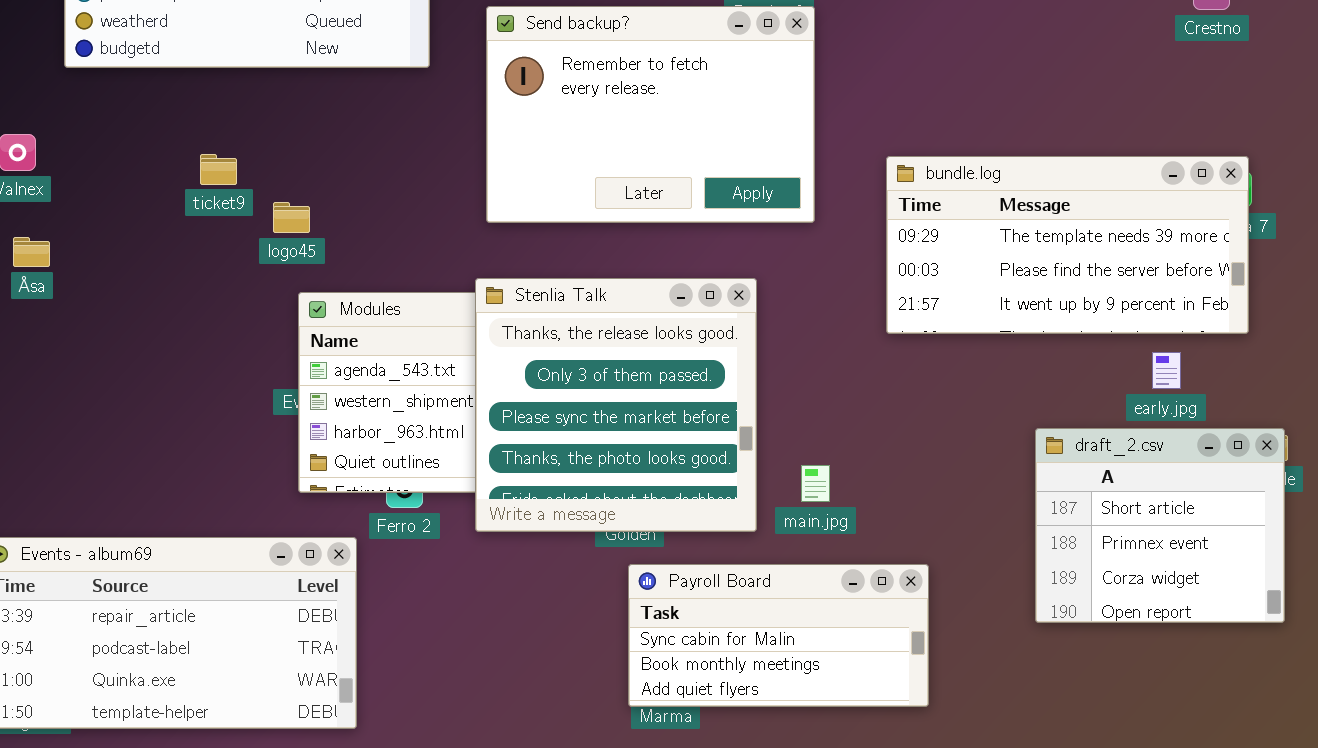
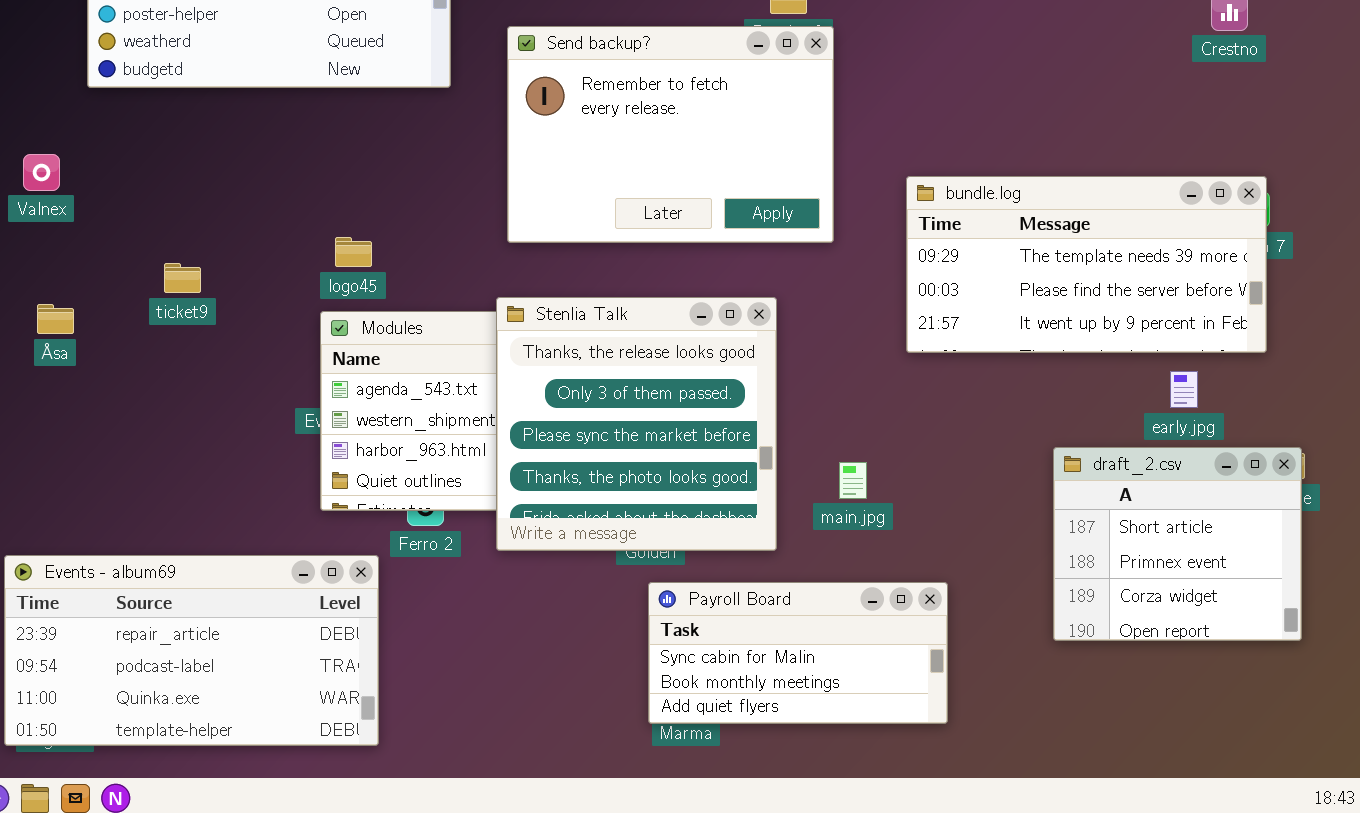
ticket9: [200,154,237,185] -> [164,263,201,293], moved
logo45: [273,202,310,233] -> [335,237,372,267], moved
Åsa: [13,237,50,267] -> [37,304,74,334], moved
main.jpg: [801,465,830,502] -> [839,462,867,499], moved

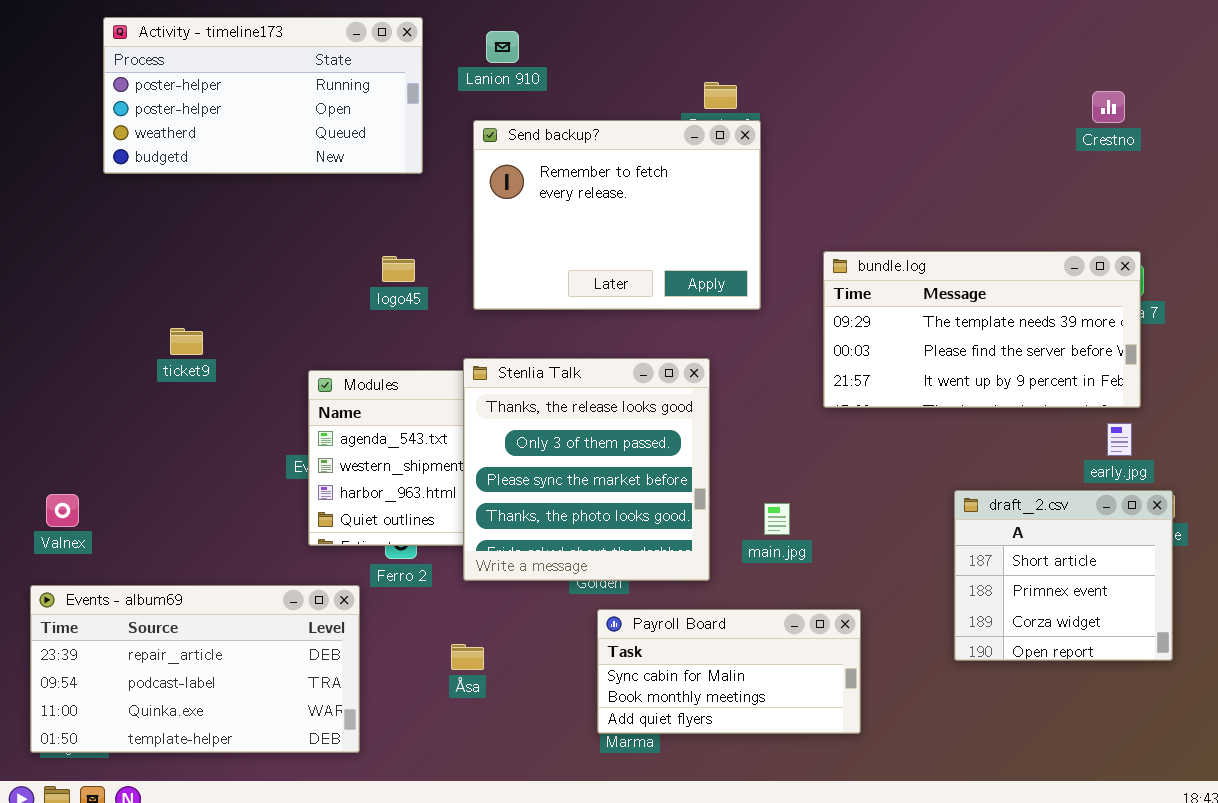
Valnex: [23,154,60,191] -> [46,494,79,527], moved
logo45: [335,237,372,267] -> [382,256,415,282], moved
Åsa: [37,304,74,334] -> [451,644,484,670], moved
early.jpg: [1170,371,1198,408] -> [1107,423,1132,456], moved

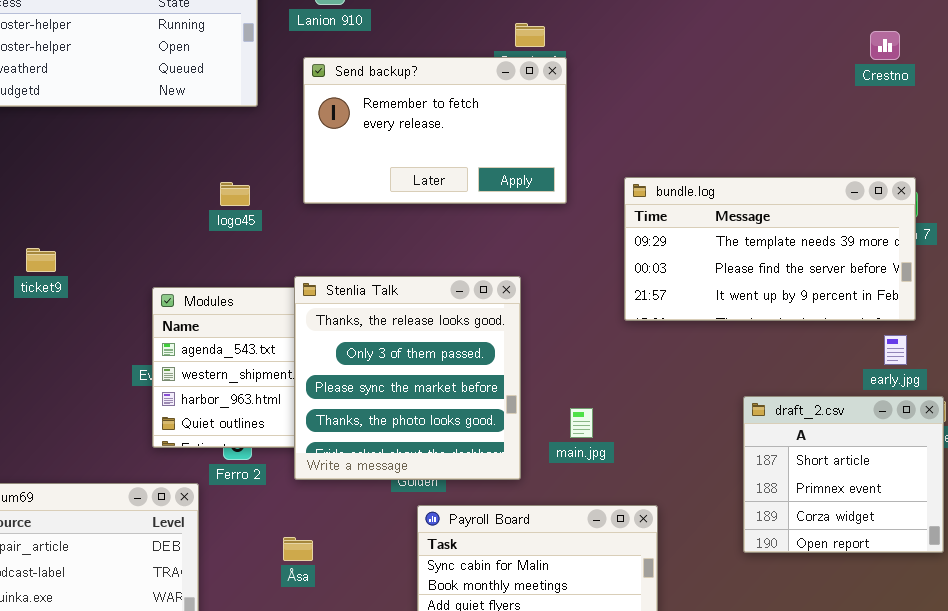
Send backup?: [473,120,761,310] -> [303,57,567,204], resized

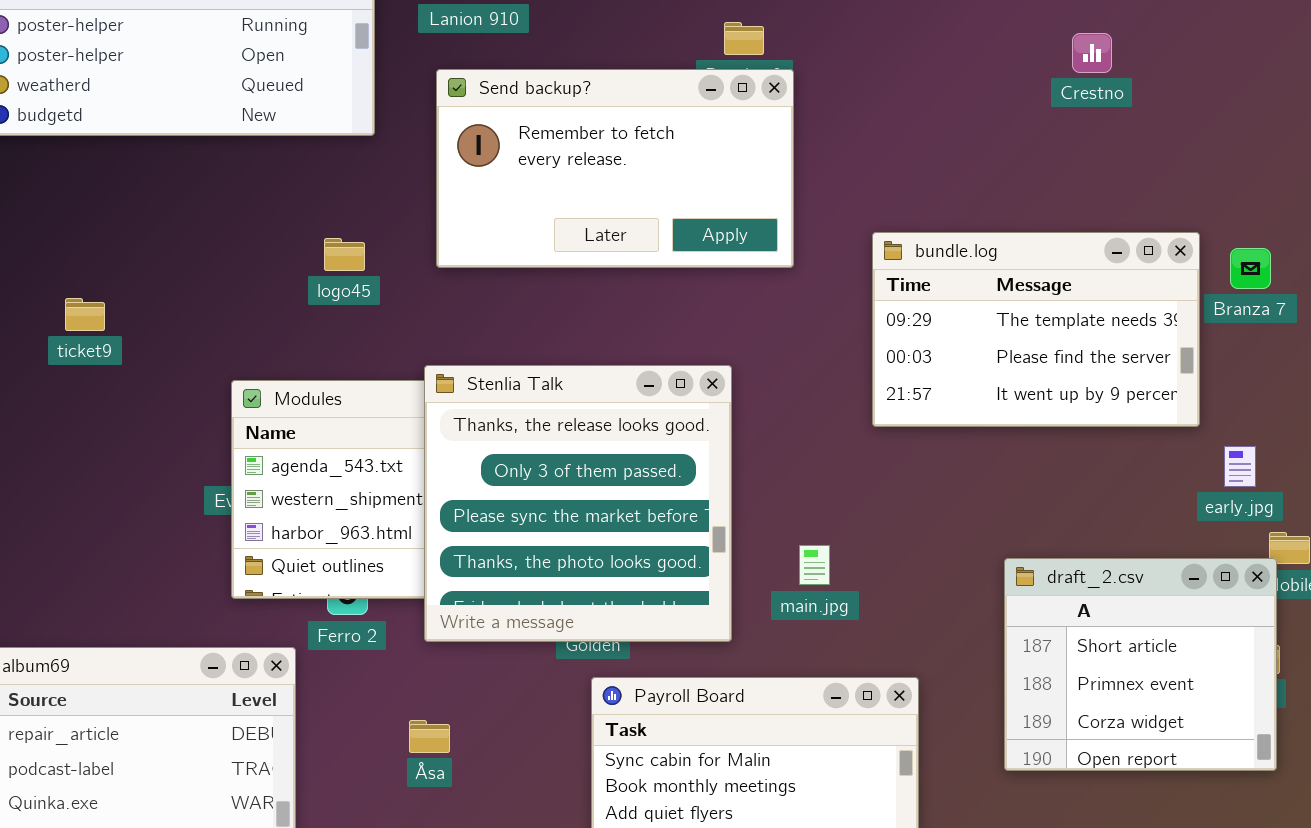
Crestno: [870,31,900,60] -> [1072,33,1112,73], moved
bundle.log: [624,177,916,321] -> [872,232,1200,427], resized
ticket9: [26,248,56,272] -> [65,298,105,331], moved
draft_2.csv: [743,396,944,553] -> [1004,558,1277,771], moved

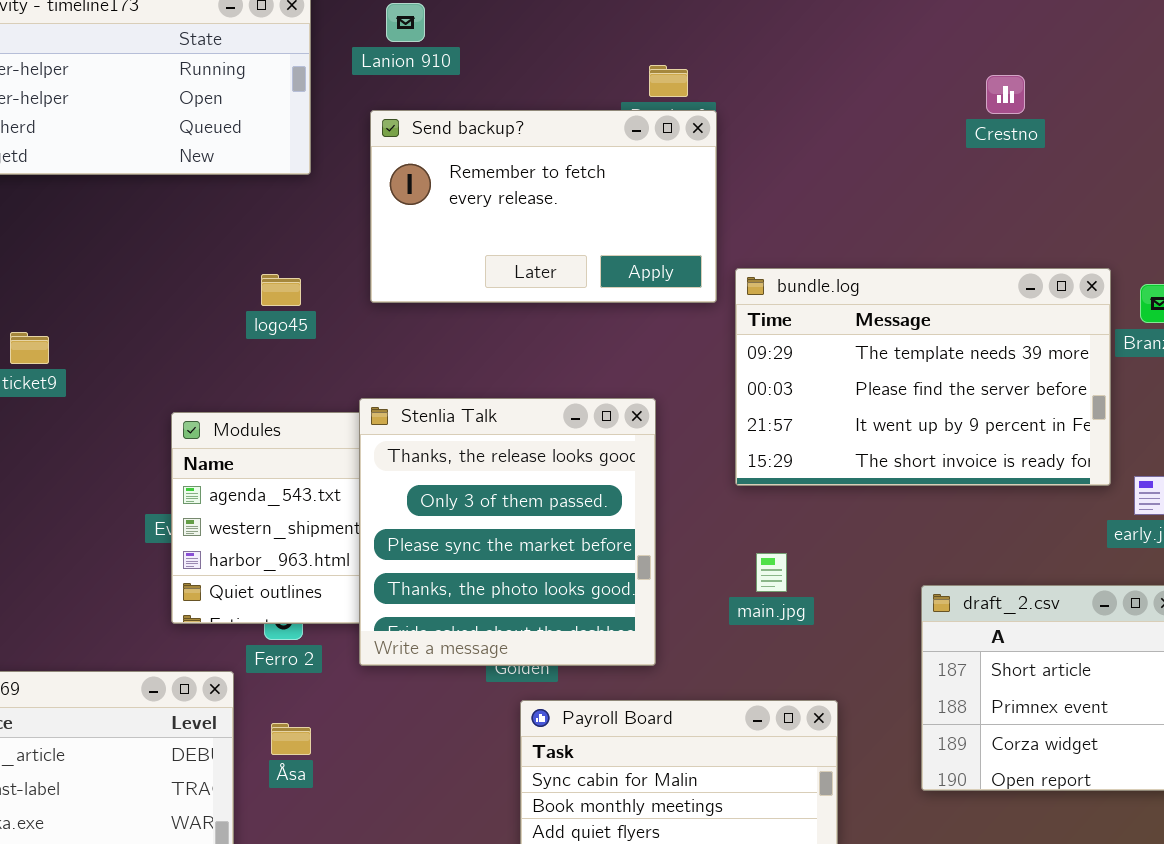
bundle.log: [872,232,1200,427] -> [735,268,1111,486], resized
main.jpg: [799,545,830,585] -> [756,553,787,592], moved
Åsa: [409,720,450,753] -> [271,723,311,755], moved

